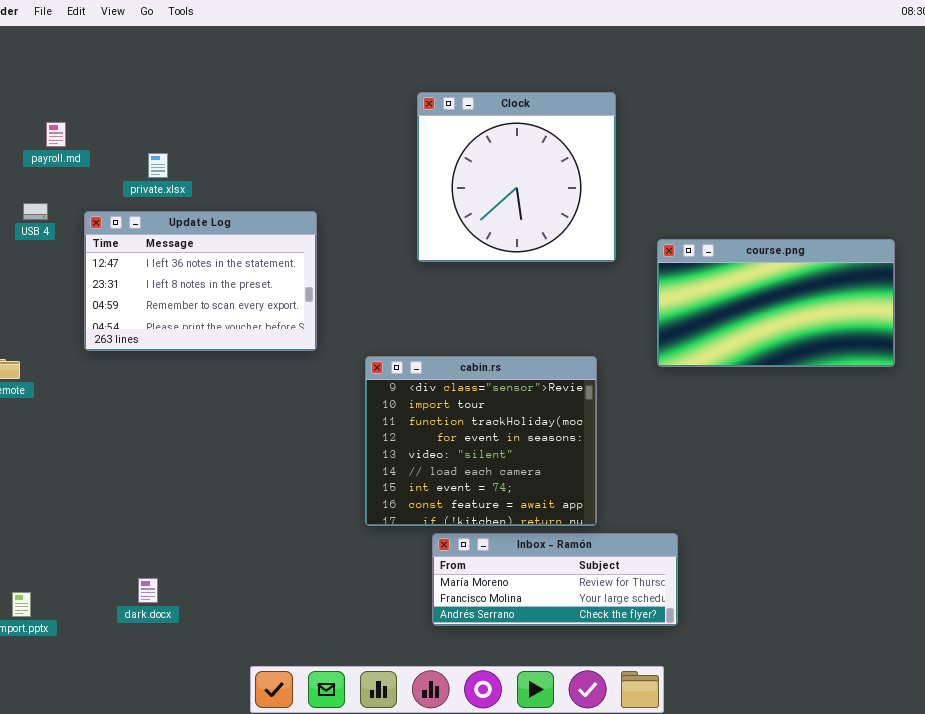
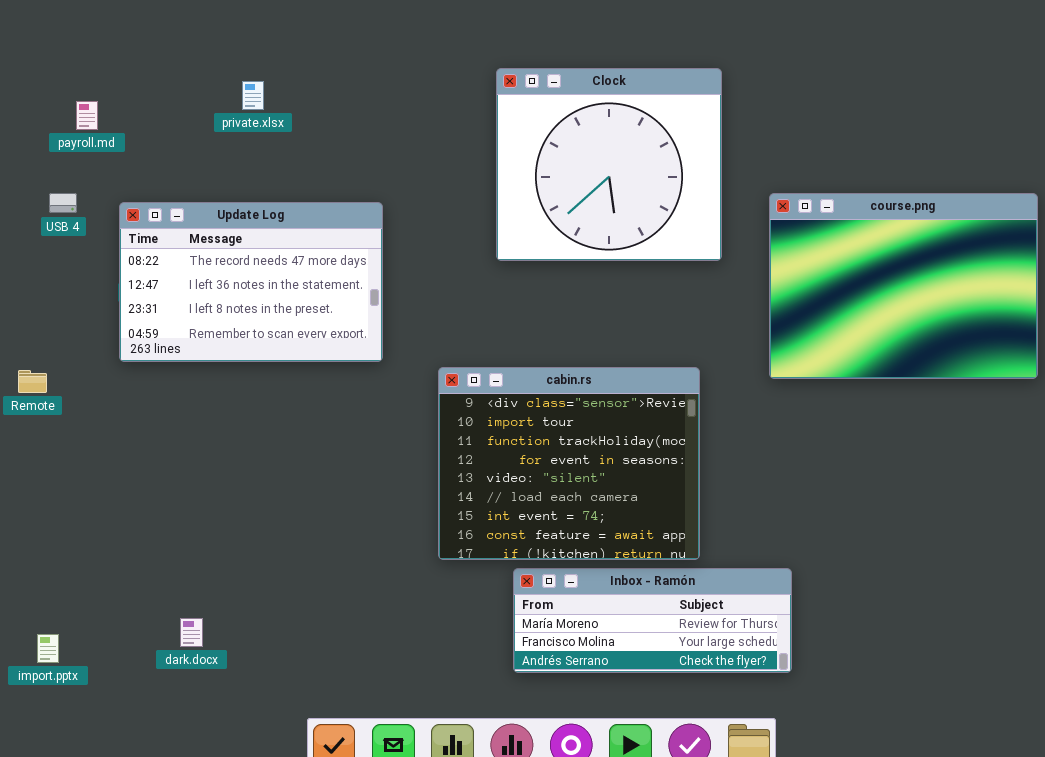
private.xlsx: [148,153,168,178] -> [242,81,264,110], moved
Update Log: [84,211,317,351] -> [119,202,383,362], scrolled up 1 row
course.png: [657,239,895,367] -> [769,193,1038,379], resized

